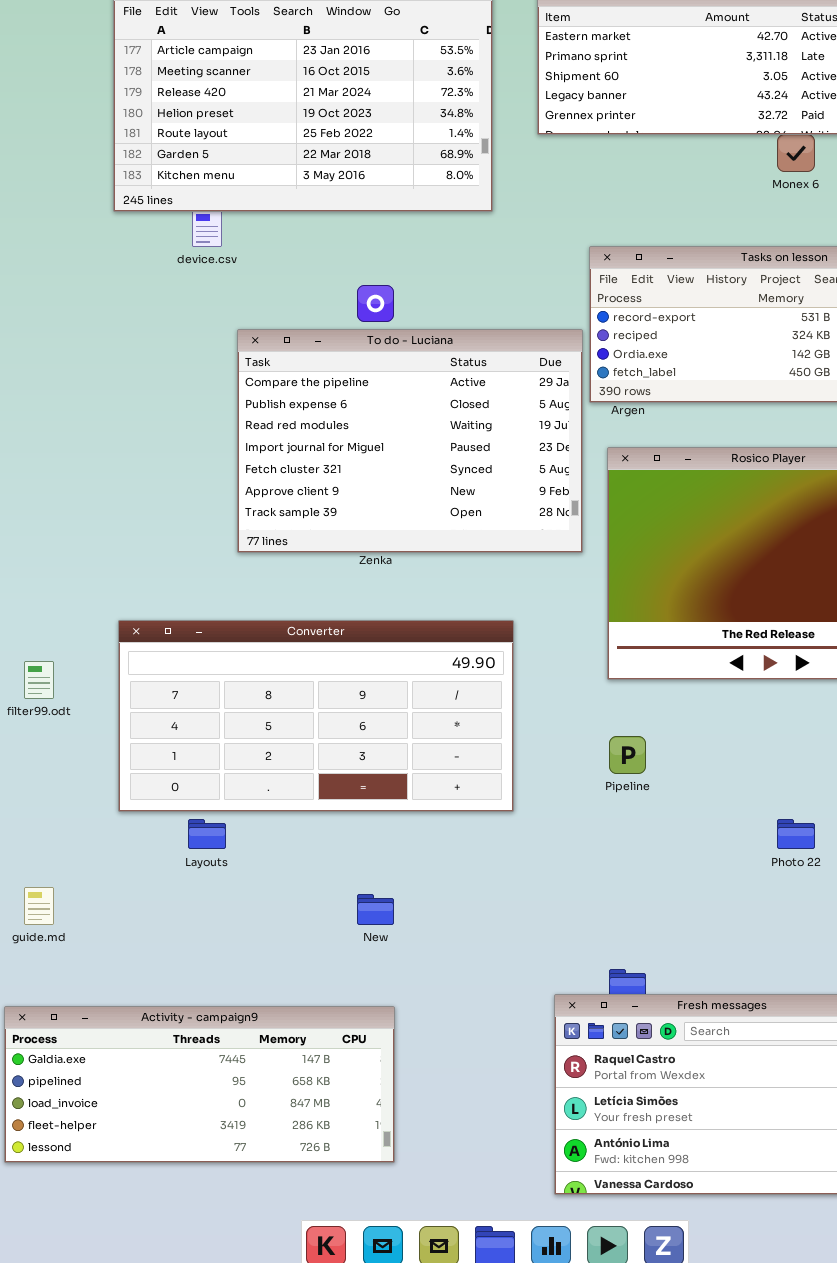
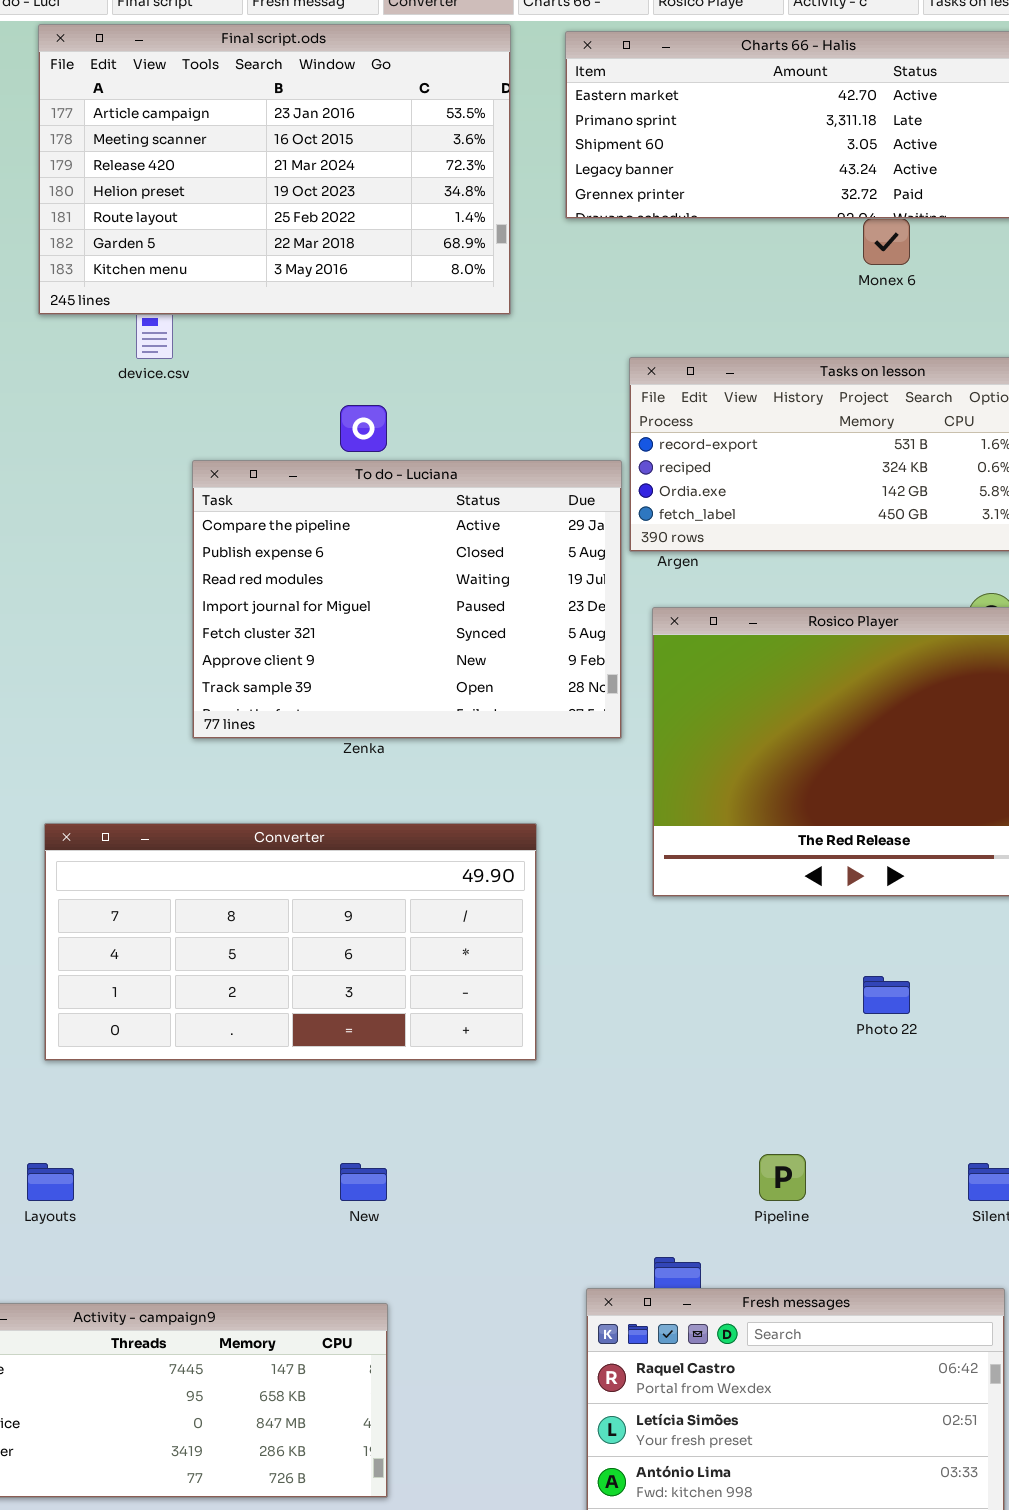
Pipeline: [609,736,646,774] -> [759,1154,806,1201], moved
Layouts: [188,819,226,849] -> [27,1163,74,1201], moved
Photo 22: [777,819,815,849] -> [863,976,910,1014], moved

